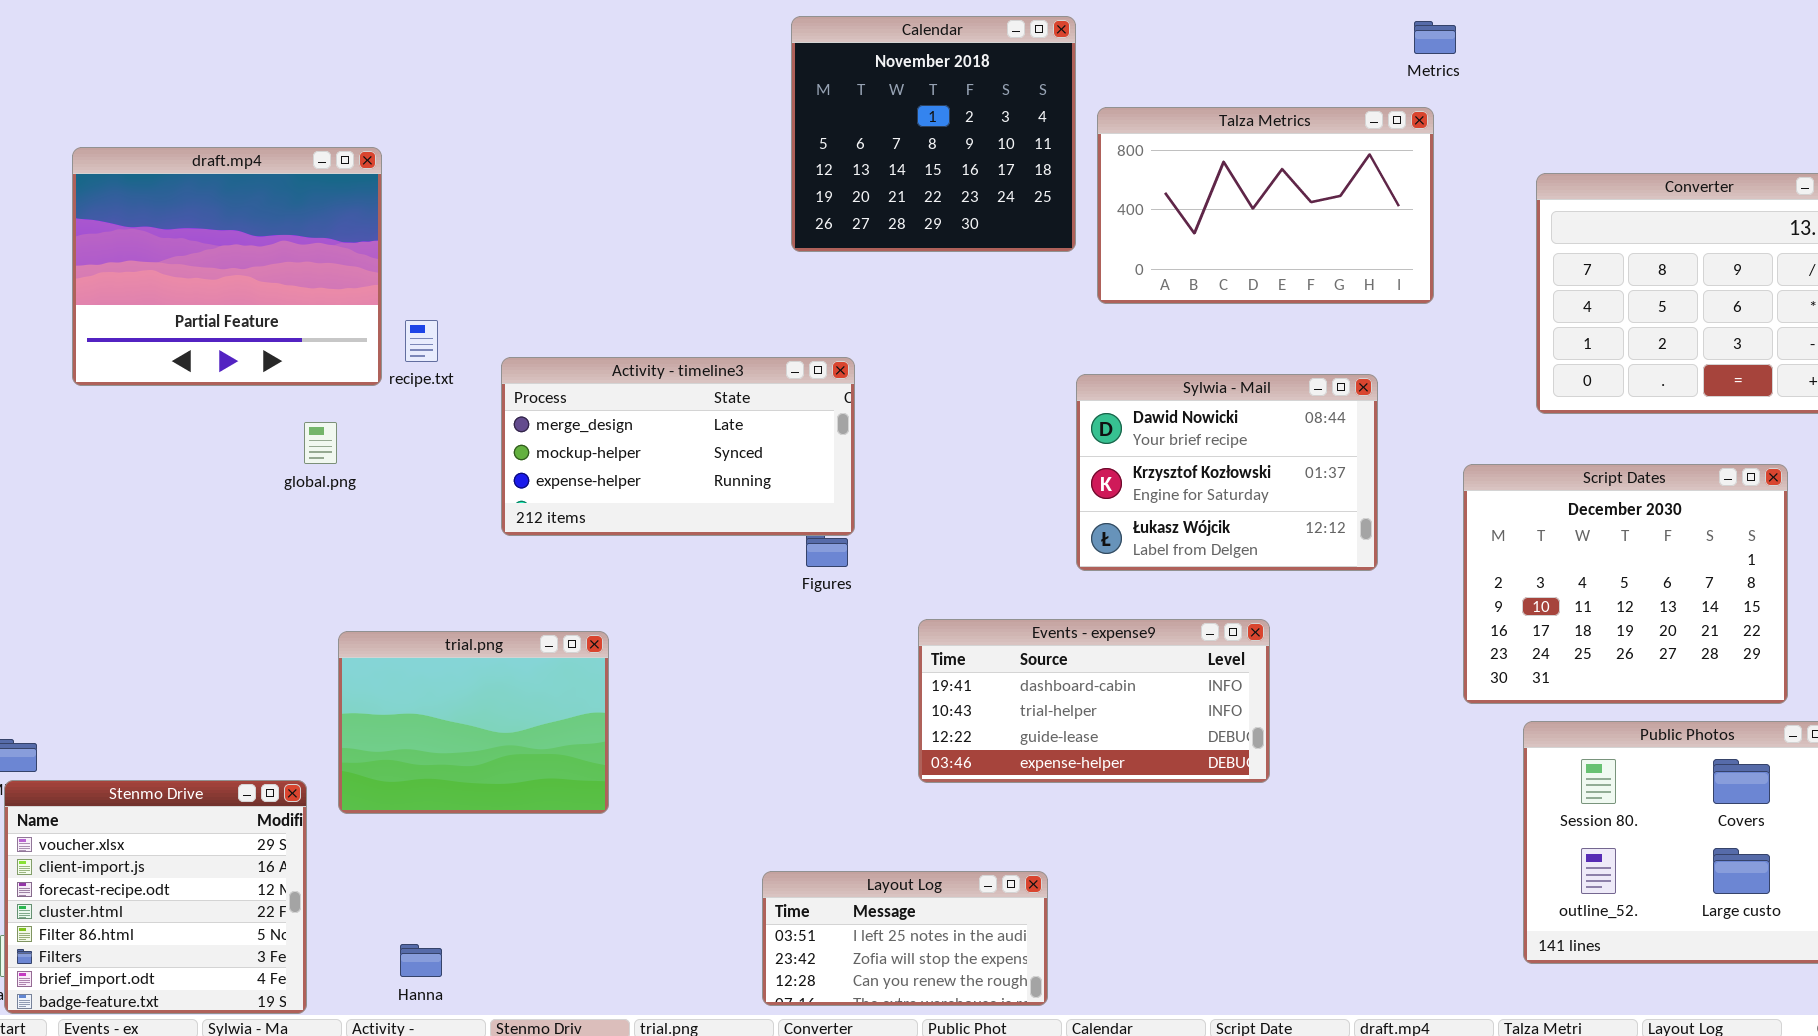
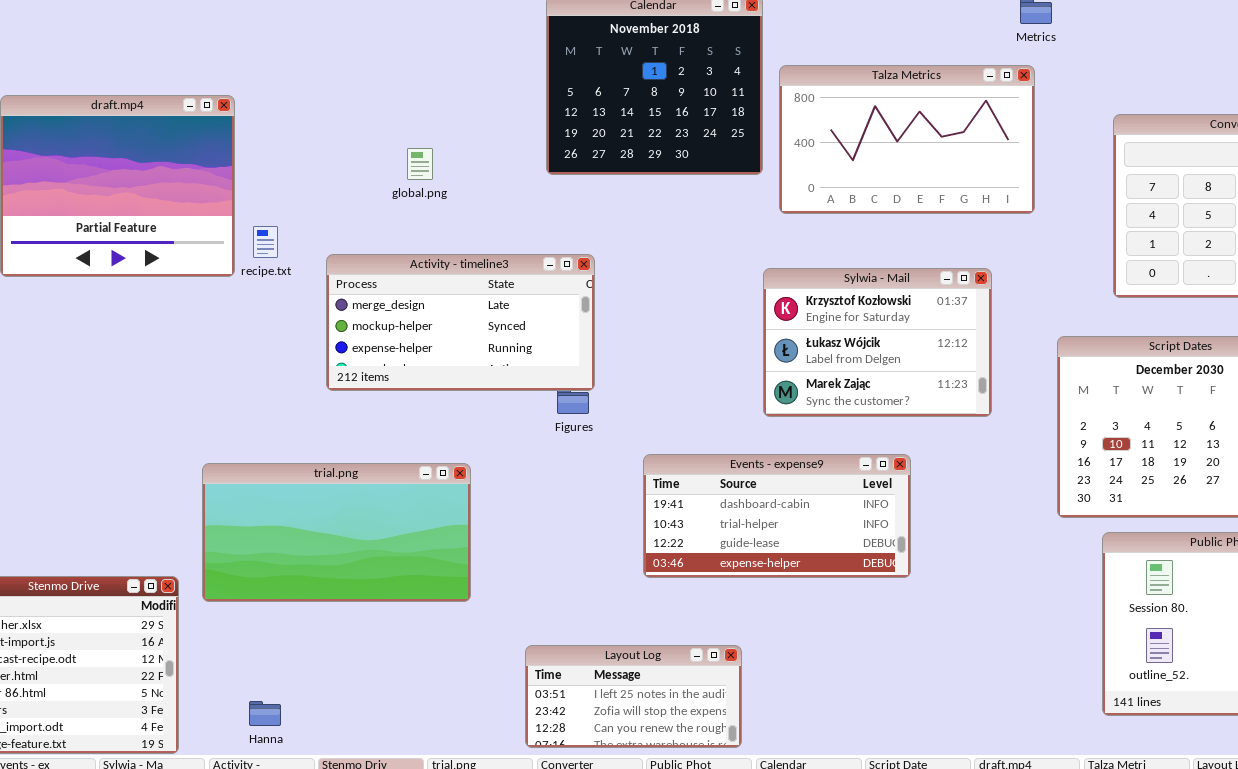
Sylwia - Mail: [1076,374,1378,571] -> [763,268,992,417], scrolled down 1 row
global.png: [304,422,337,464] -> [407,148,433,180], moved
trial.png: [338,631,609,814] -> [202,463,471,602], resized

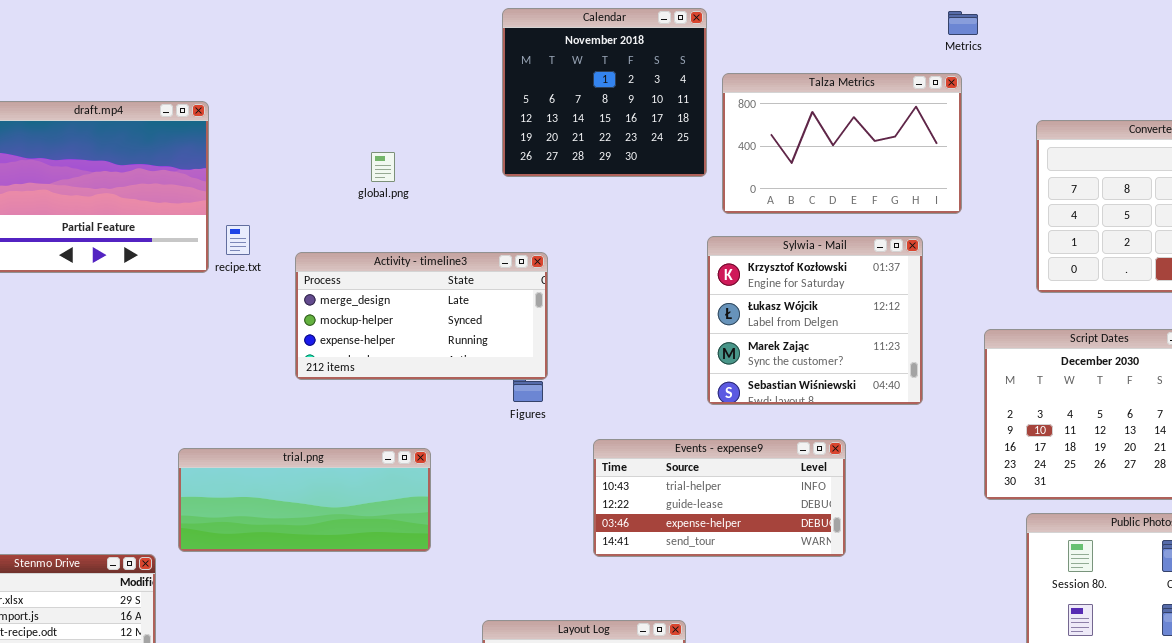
Sylwia - Mail: [763,268,992,417] -> [707,236,923,405], resized
Events - expense9: [643,454,911,578] -> [593,439,846,557], scrolled down 1 row
trial.png: [202,463,471,602] -> [178,448,431,552], resized

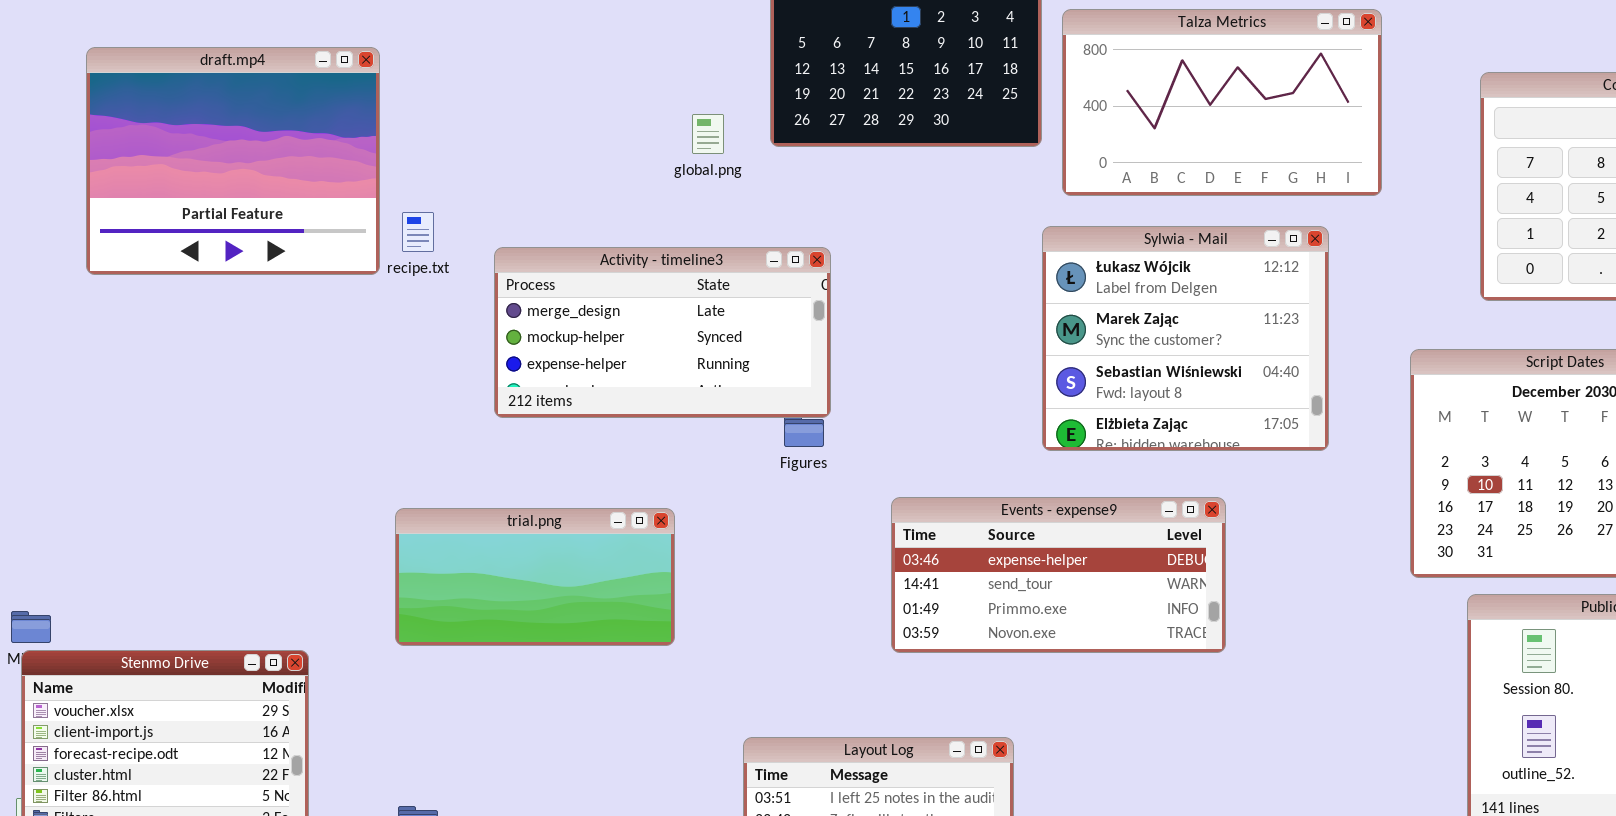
global.png: [371,152,395,182] -> [692,114,724,154], moved
Sylwia - Mail: [707,236,923,405] -> [1042,226,1329,451], scrolled down 1 row
Events - expense9: [593,439,846,557] -> [891,497,1226,653], scrolled down 2 rows
trial.png: [178,448,431,552] -> [395,508,675,646], resized

